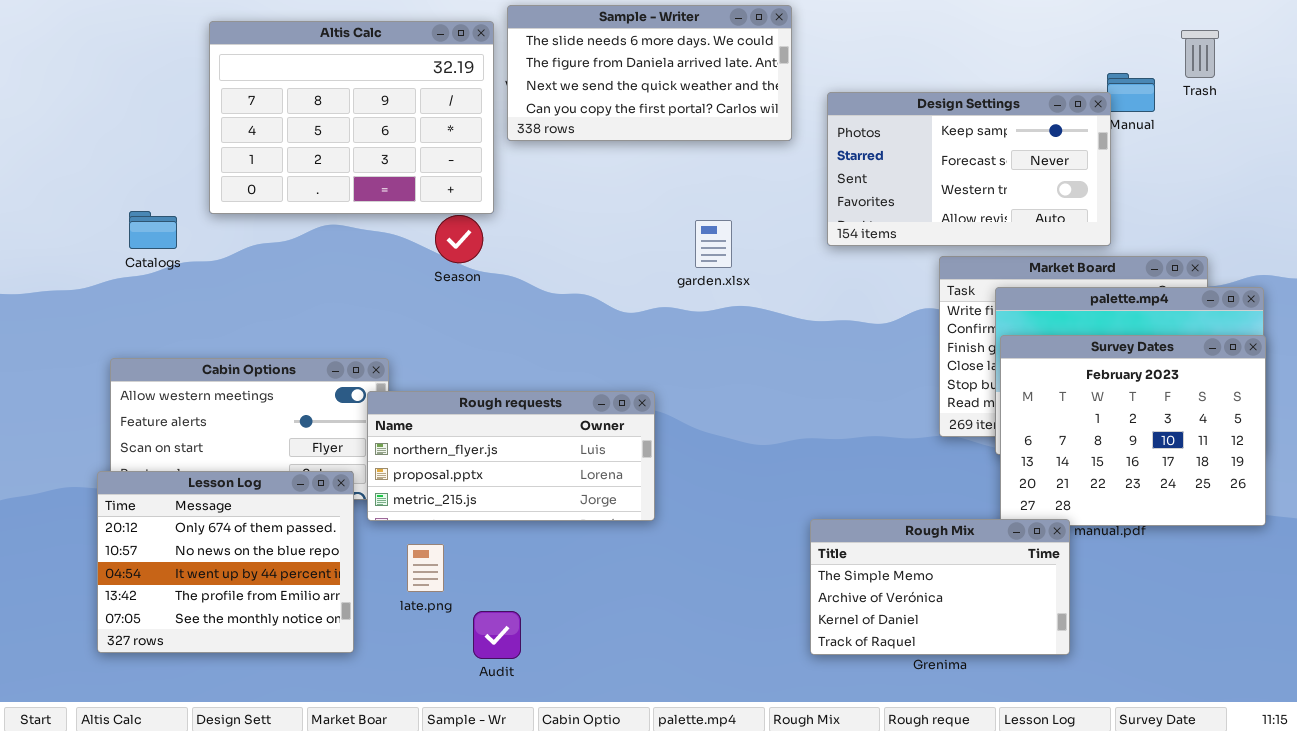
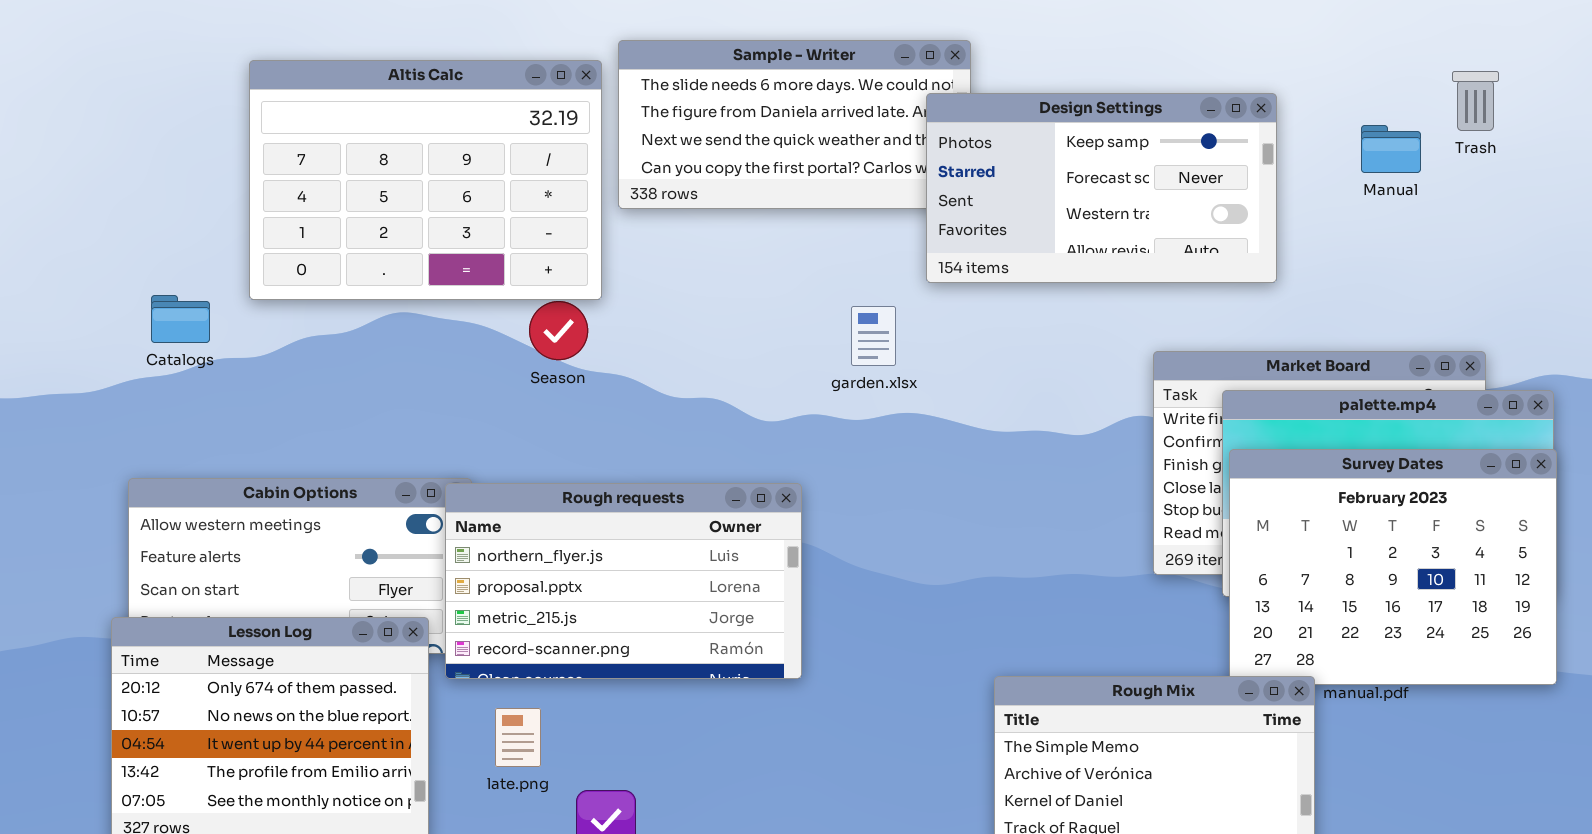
Design Settings: [827,92,1111,246] -> [926,93,1277,283], moved
Rough requests: [367,391,655,521] -> [445,483,802,679], resized

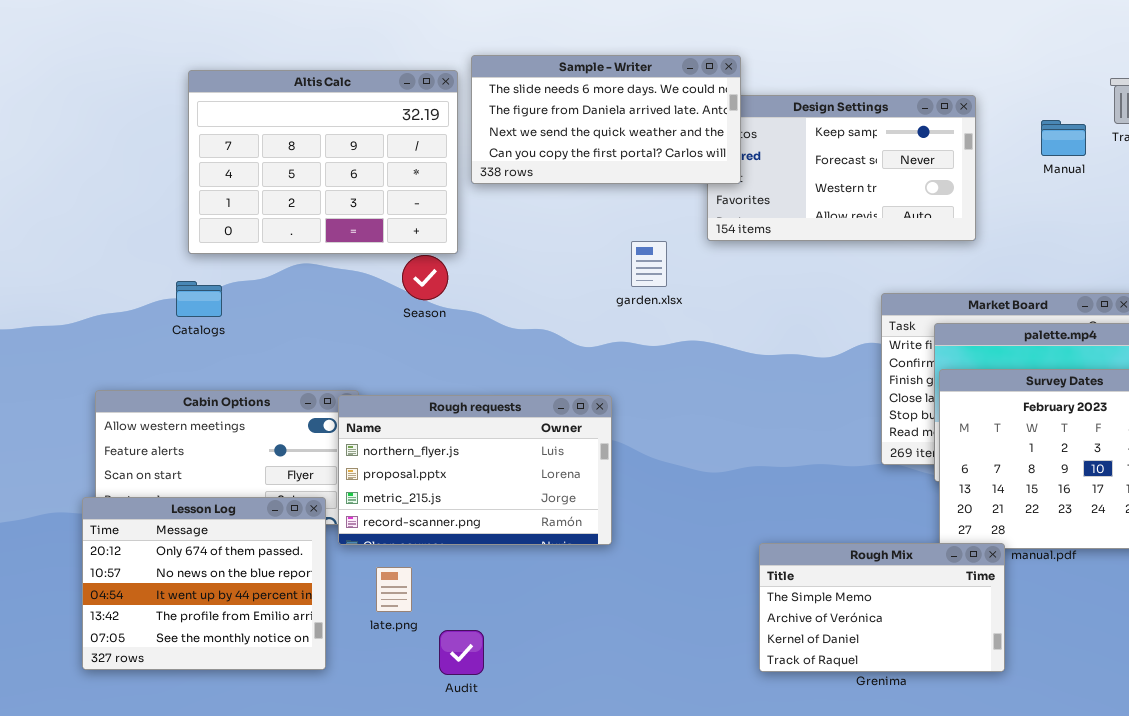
Sample - Writer: [618,40,971,209] -> [471,55,741,184], raised
Catalogs: [151,295,210,343] -> [176,281,222,317], moved
garden.xlsx: [851,306,896,366] -> [631,241,667,287], moved

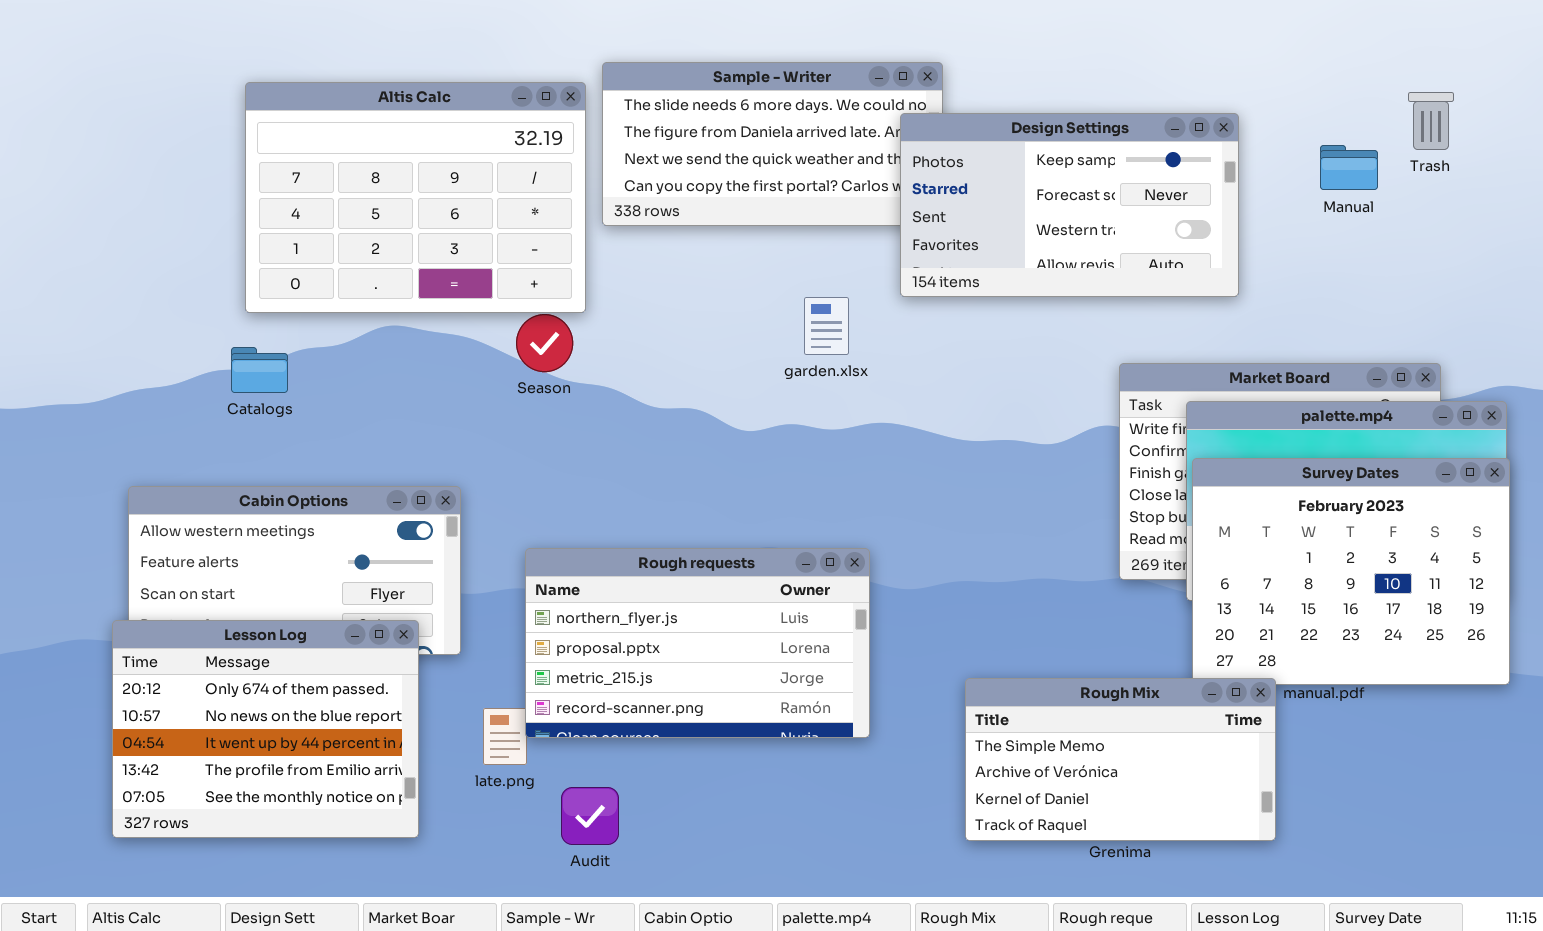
Design Settings: [707,95,976,241] -> [900,113,1239,297], raised
Rough requests: [338,395,612,545] -> [525,548,870,738], moved

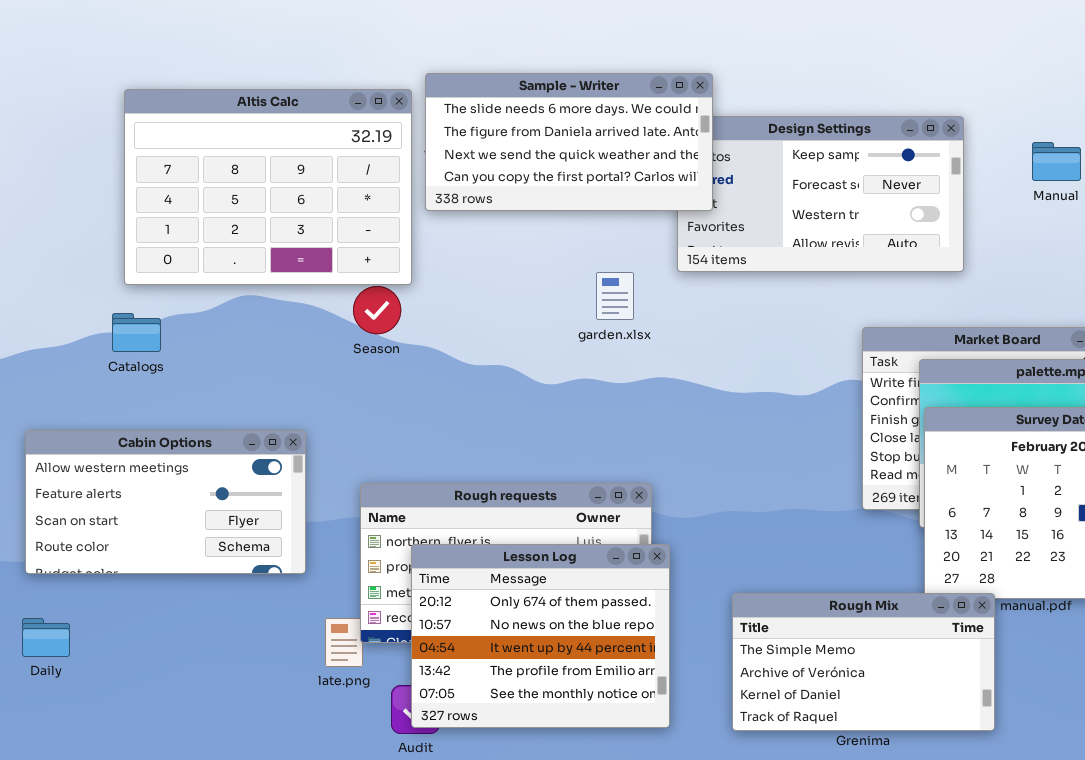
Sample - Writer: [602,62,943,226] -> [425,73,713,211], raised
Lesson Log: [112,620,419,838] -> [411,544,670,728], moved

